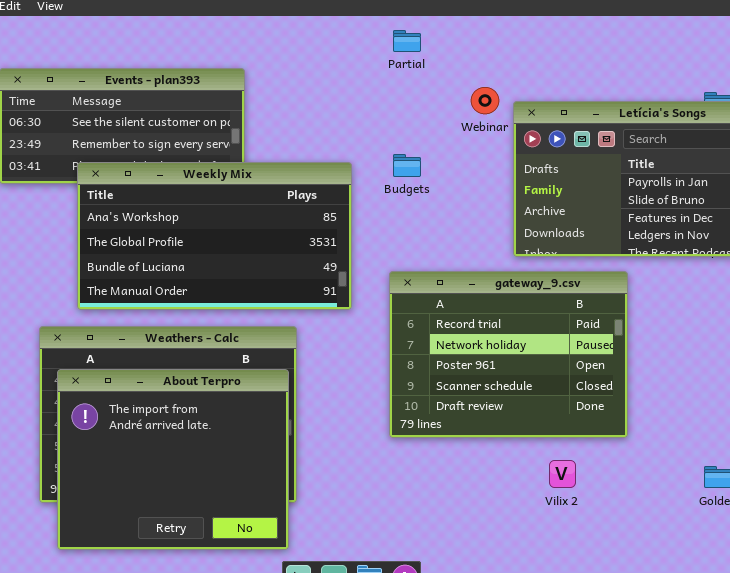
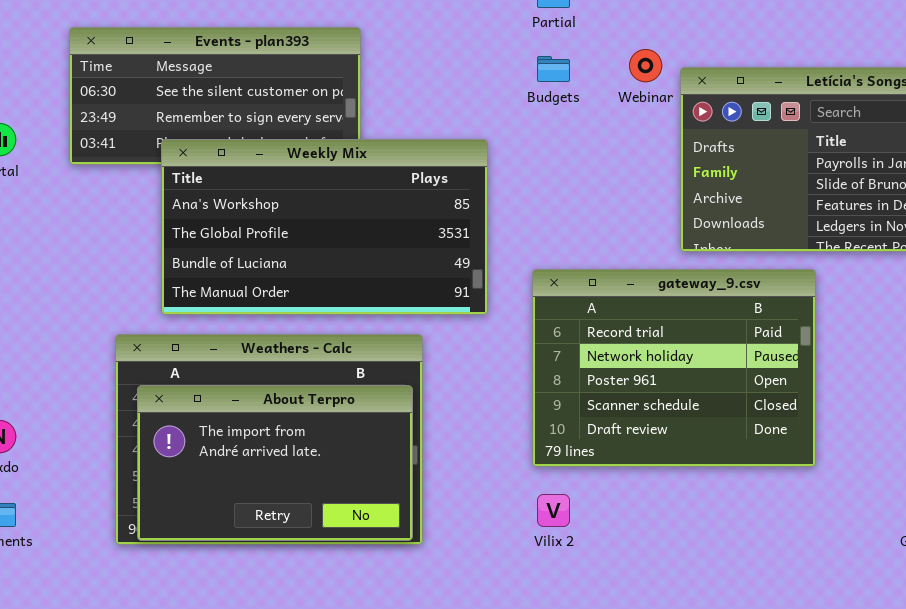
Budgets: [393,154,421,177] -> [537,56,570,82], moved
About Terpro: [57,369,289,550] -> [137,385,413,541], resized
Vilix 2: [549,460,576,488] -> [537,494,570,527], moved

